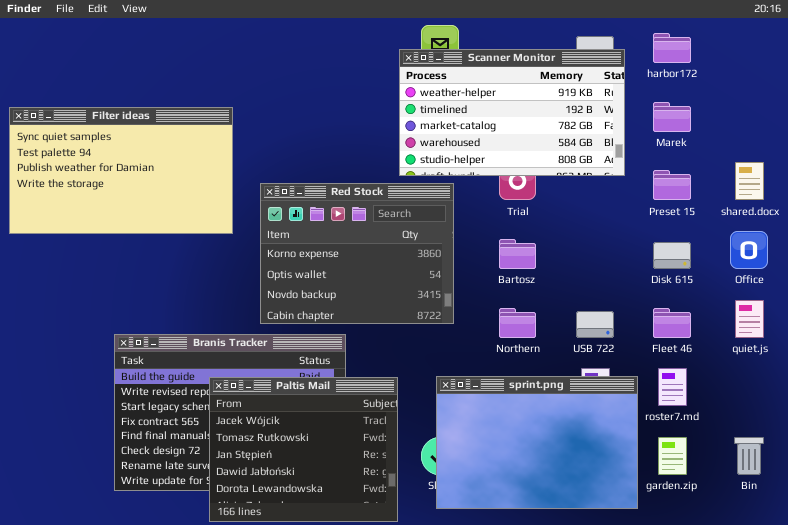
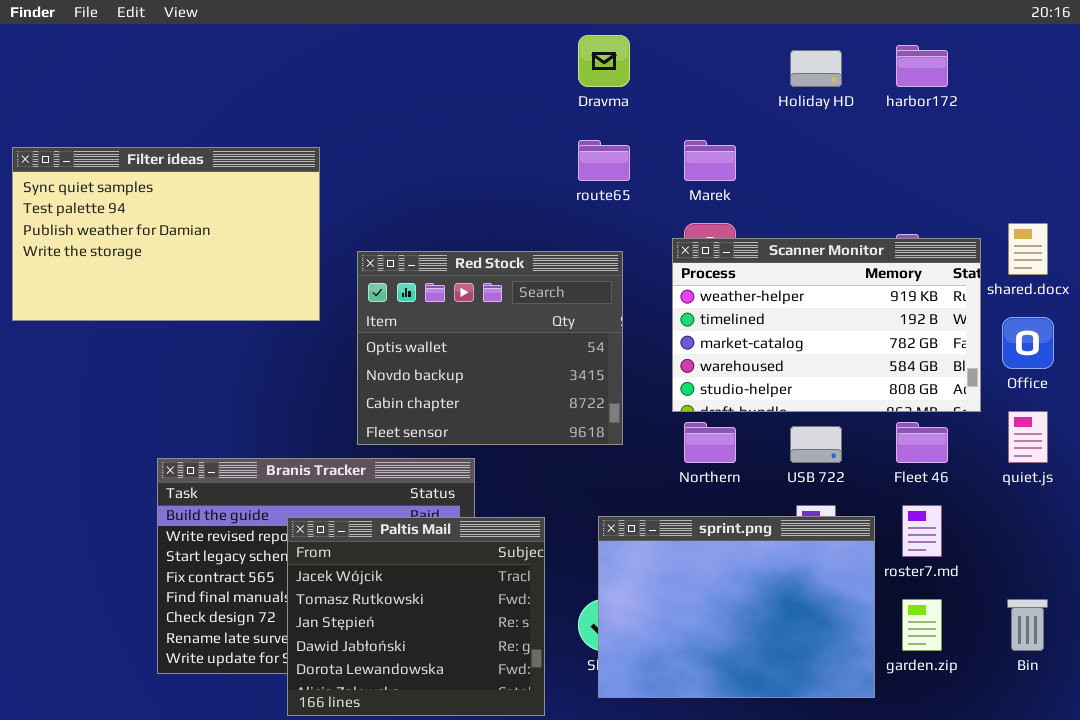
Scanner Monitor: [399,49,625,176] -> [672,238,981,412], moved
Marek: [653,102,691,132] -> [684,140,736,181], moved
Red Stock: [260,183,454,324] -> [357,251,623,445], scrolled down 1 row

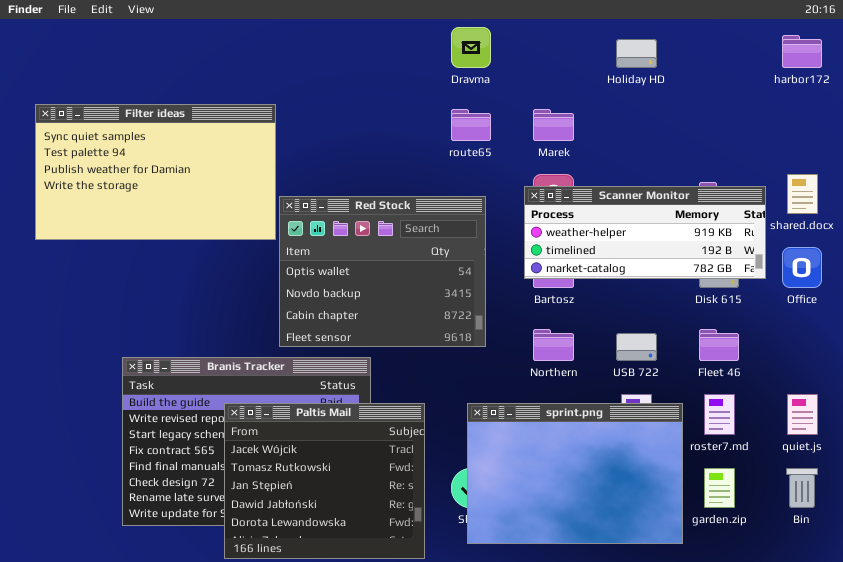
harbor172: [896,45,948,87] -> [782,35,822,68], moved
Filter ideas: [12,147,320,321] -> [35,104,276,240], moved
Scanner Monitor: [672,238,981,412] -> [524,186,766,279], resized
quiet.js: [1008,411,1048,463] -> [787,394,818,435], moved

